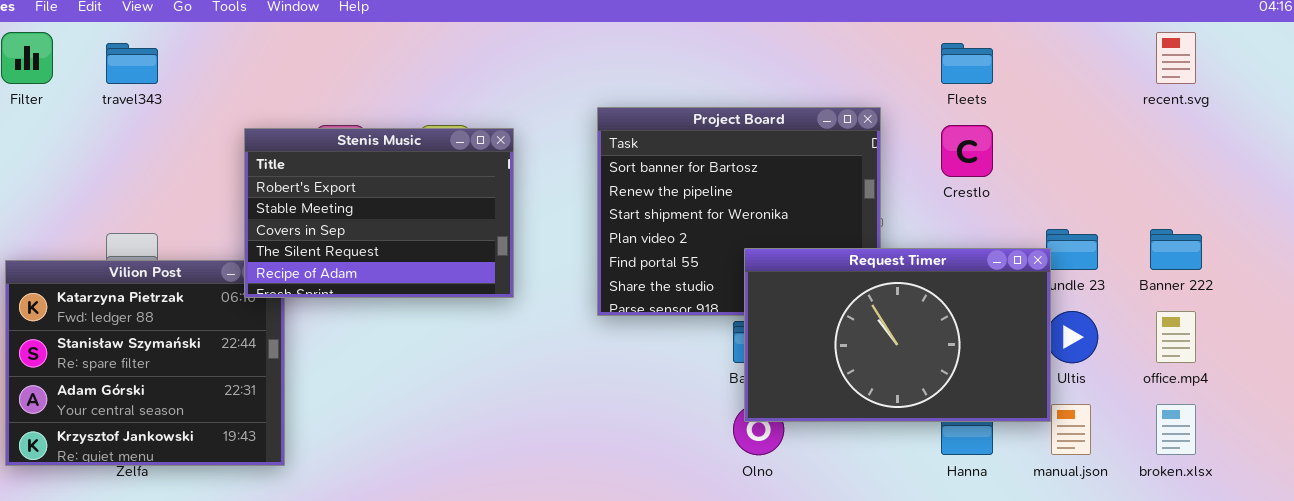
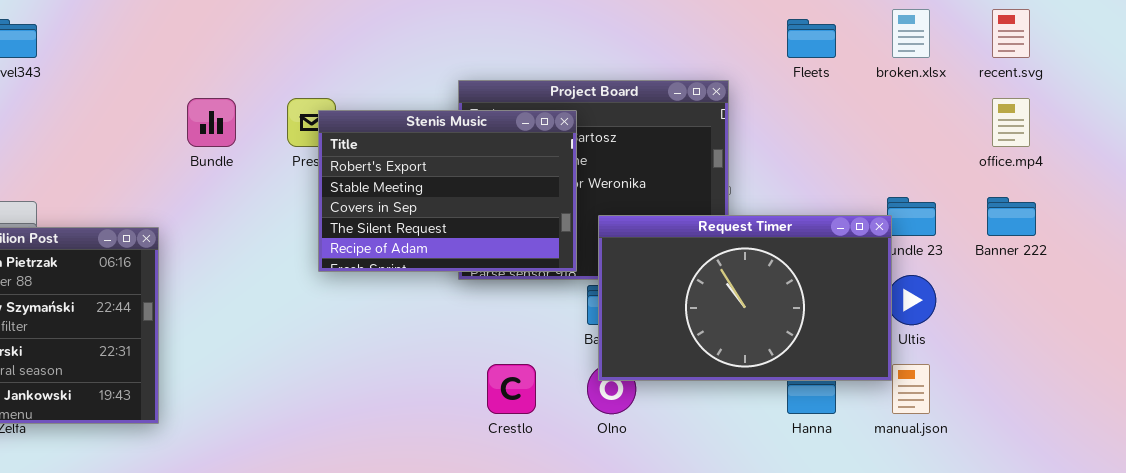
Crestlo: [941,125,993,177] -> [487,364,536,414], moved
Stenis Music: [244,128,514,298] -> [318,110,577,272], moved
office.mp4: [1156,311,1196,363] -> [992,98,1030,147], moved
broken.xlsx: [1156,404,1196,455] -> [892,9,930,58], moved

